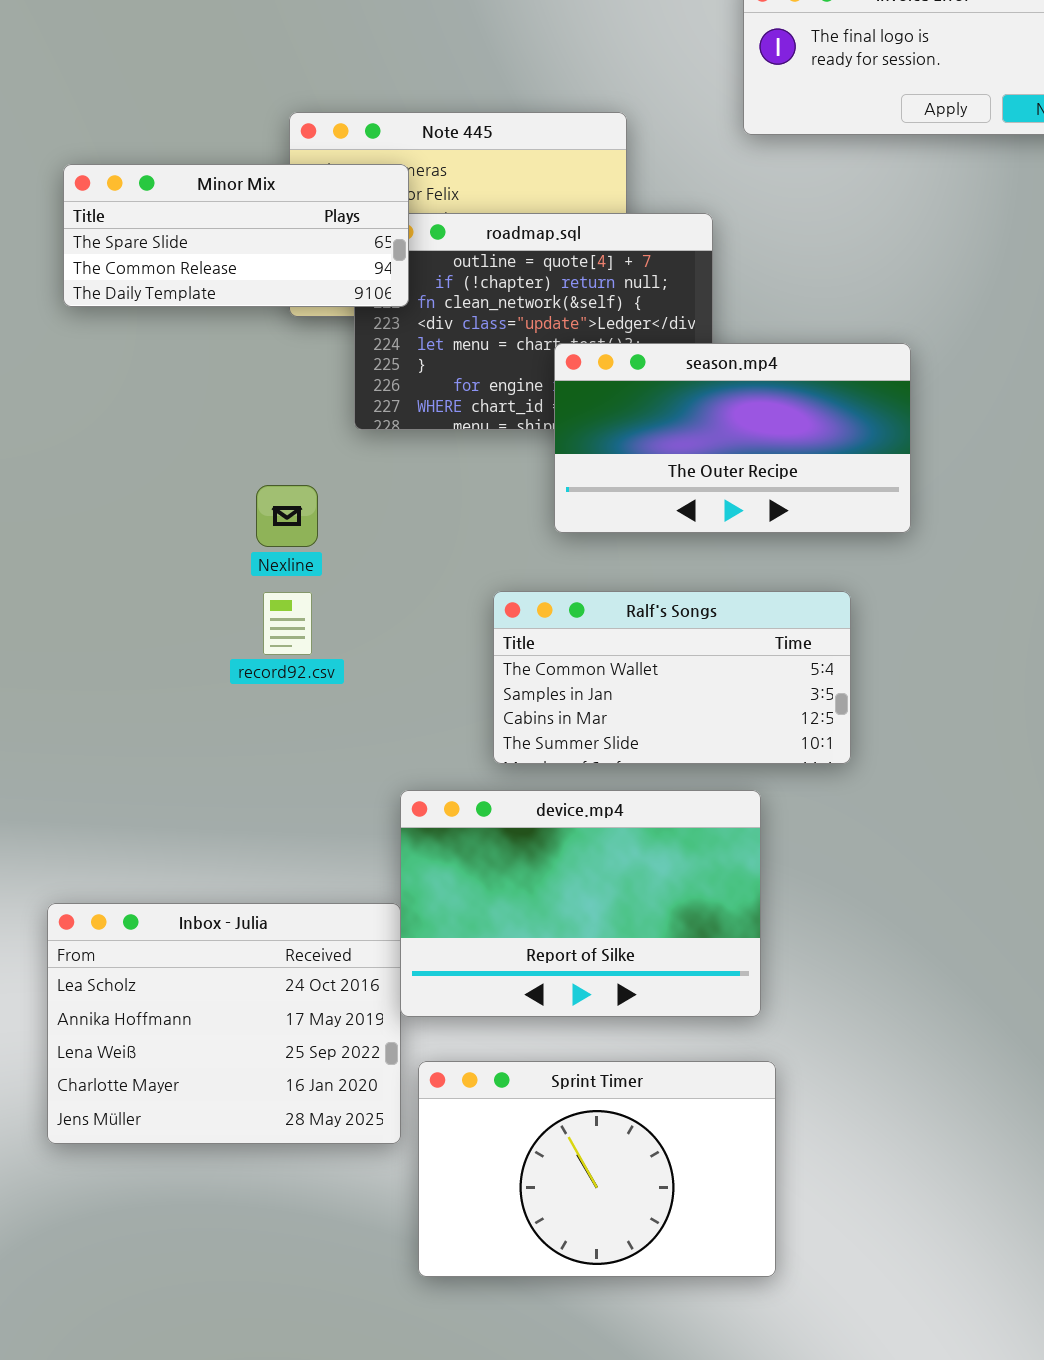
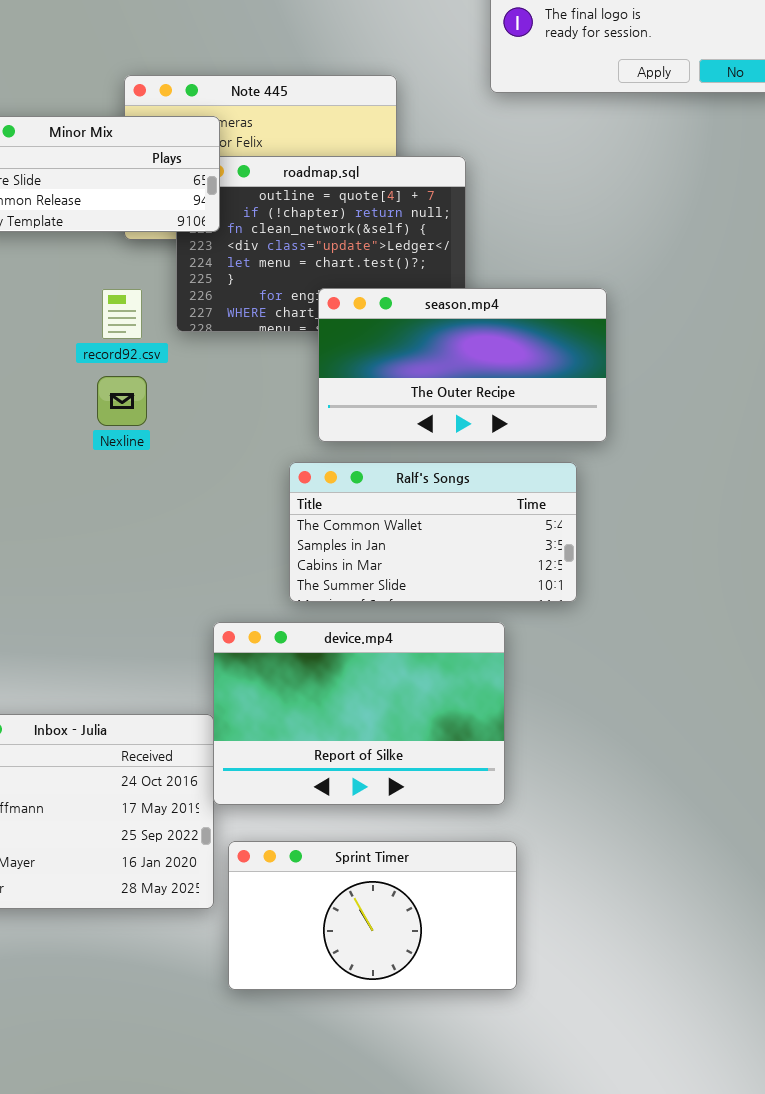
season.mp4: [554,343,911,533] -> [318,288,607,442], moved
record92.csv: [263,592,312,655] -> [102,289,142,339], moved
Sprint Timer: [418,1061,776,1277] -> [228,841,517,990], resized

